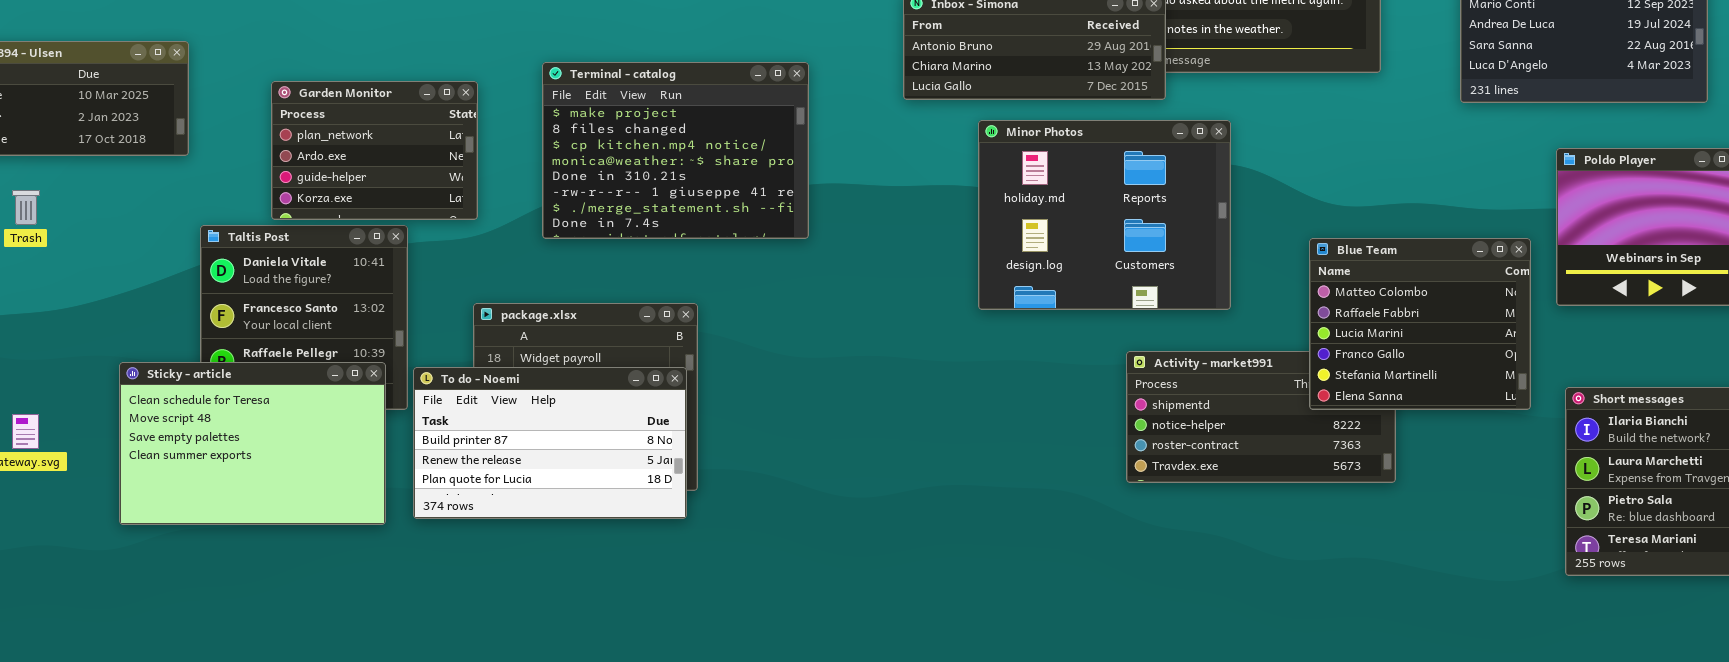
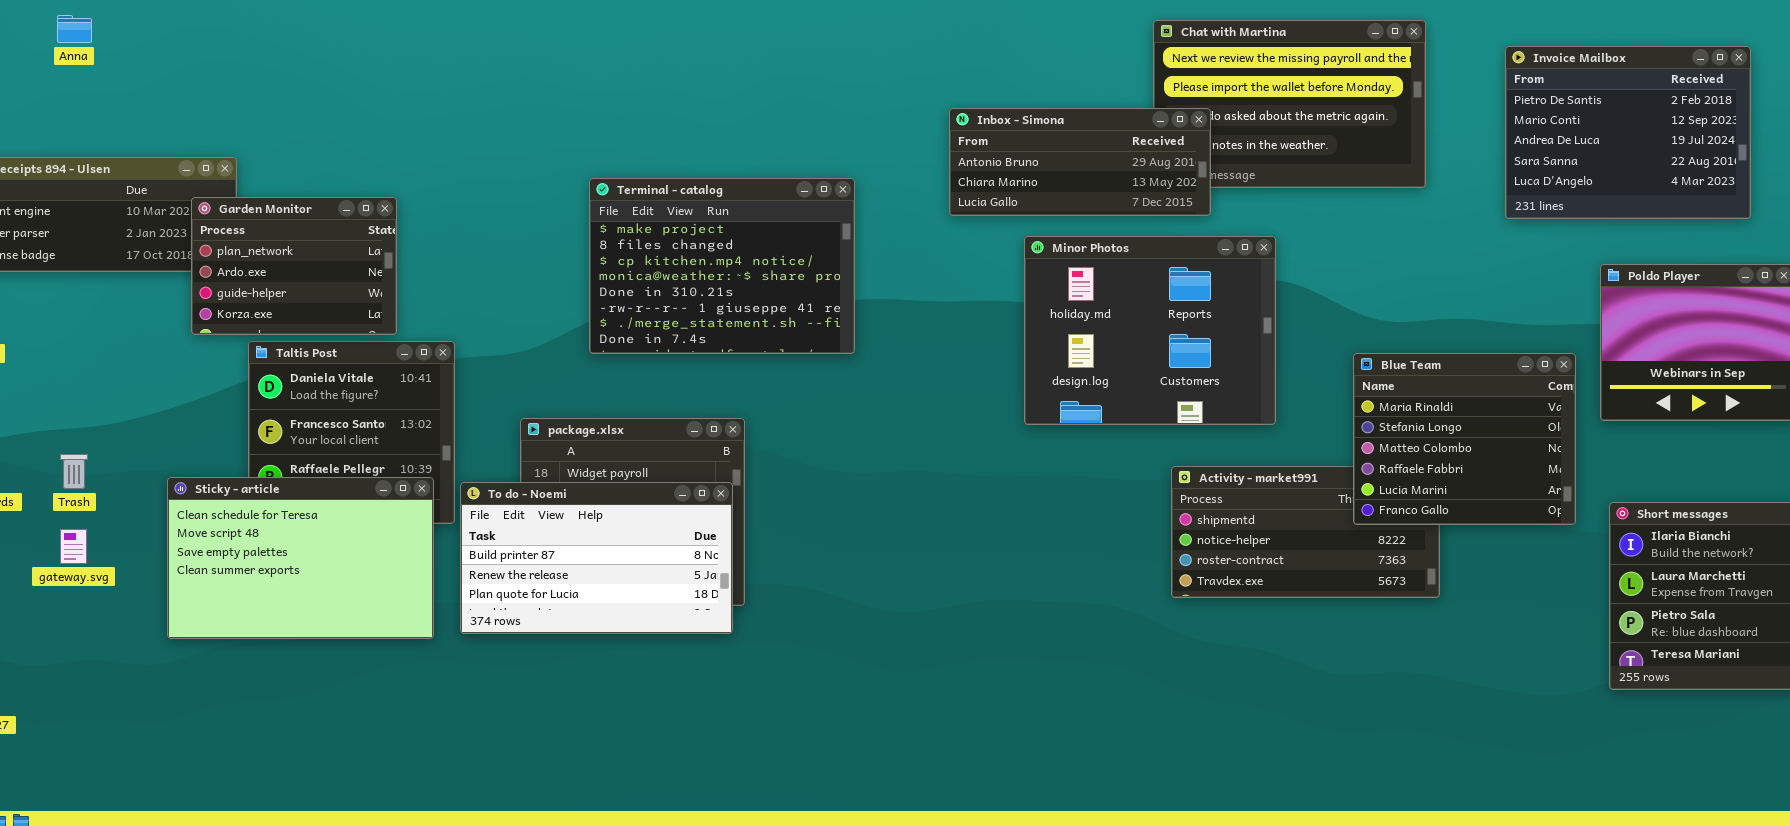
Garden Monitor: [271,81,478,220] -> [191,197,397,335], moved
Trash: [12,190,40,225] -> [60,454,88,489], moved
Blue Team: [1309,238,1531,410] -> [1353,353,1576,525], scrolled up 2 rows

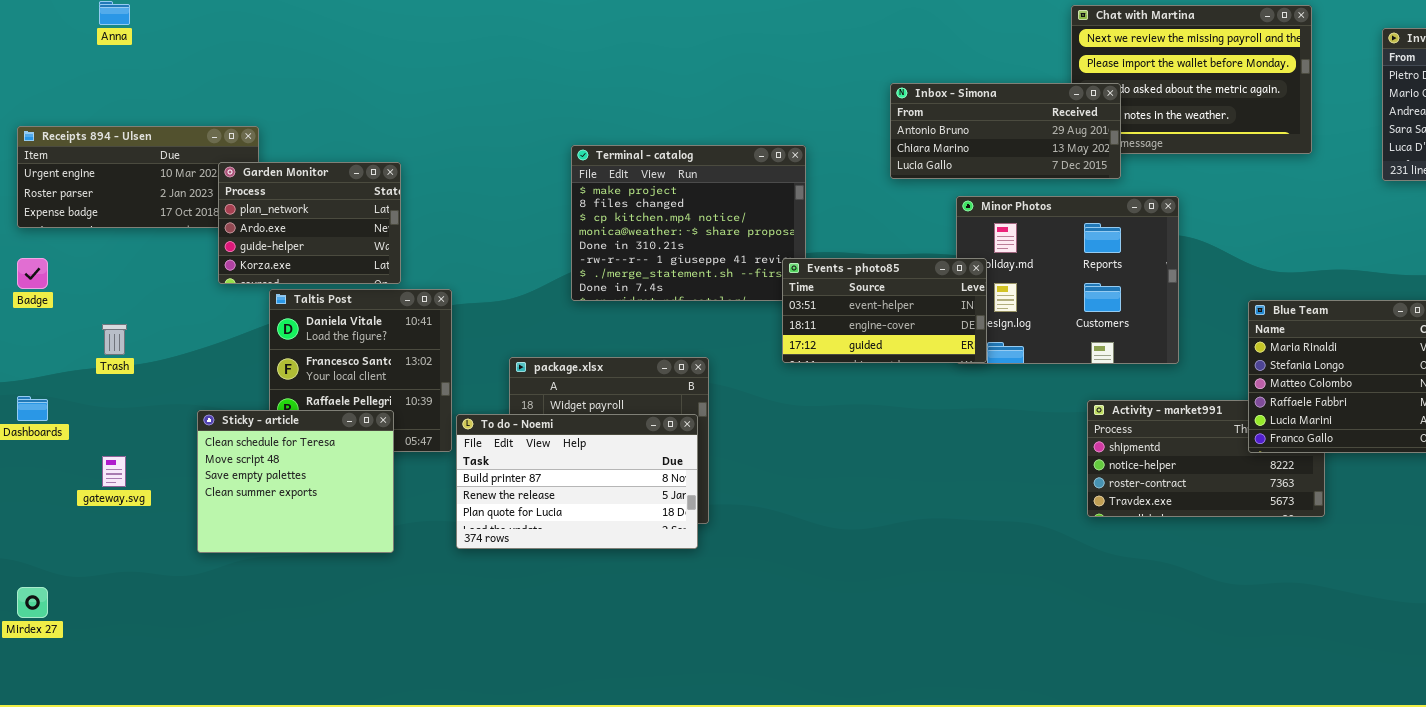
Events - photo85: none -> [782,258,987,363], opened
Trash: [60,454,88,489] -> [102,324,127,355], moved
Sticky - article: [167,477,434,639] -> [197,410,394,553], resized

